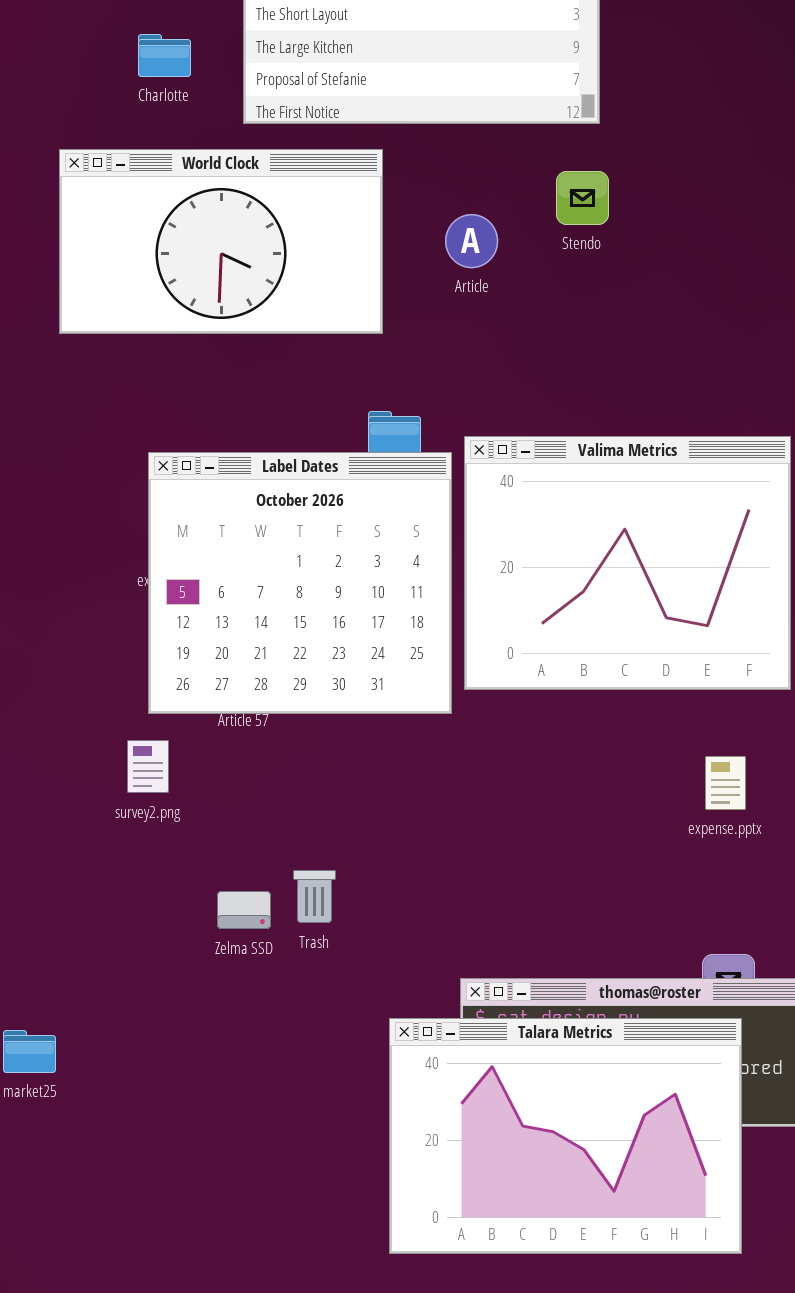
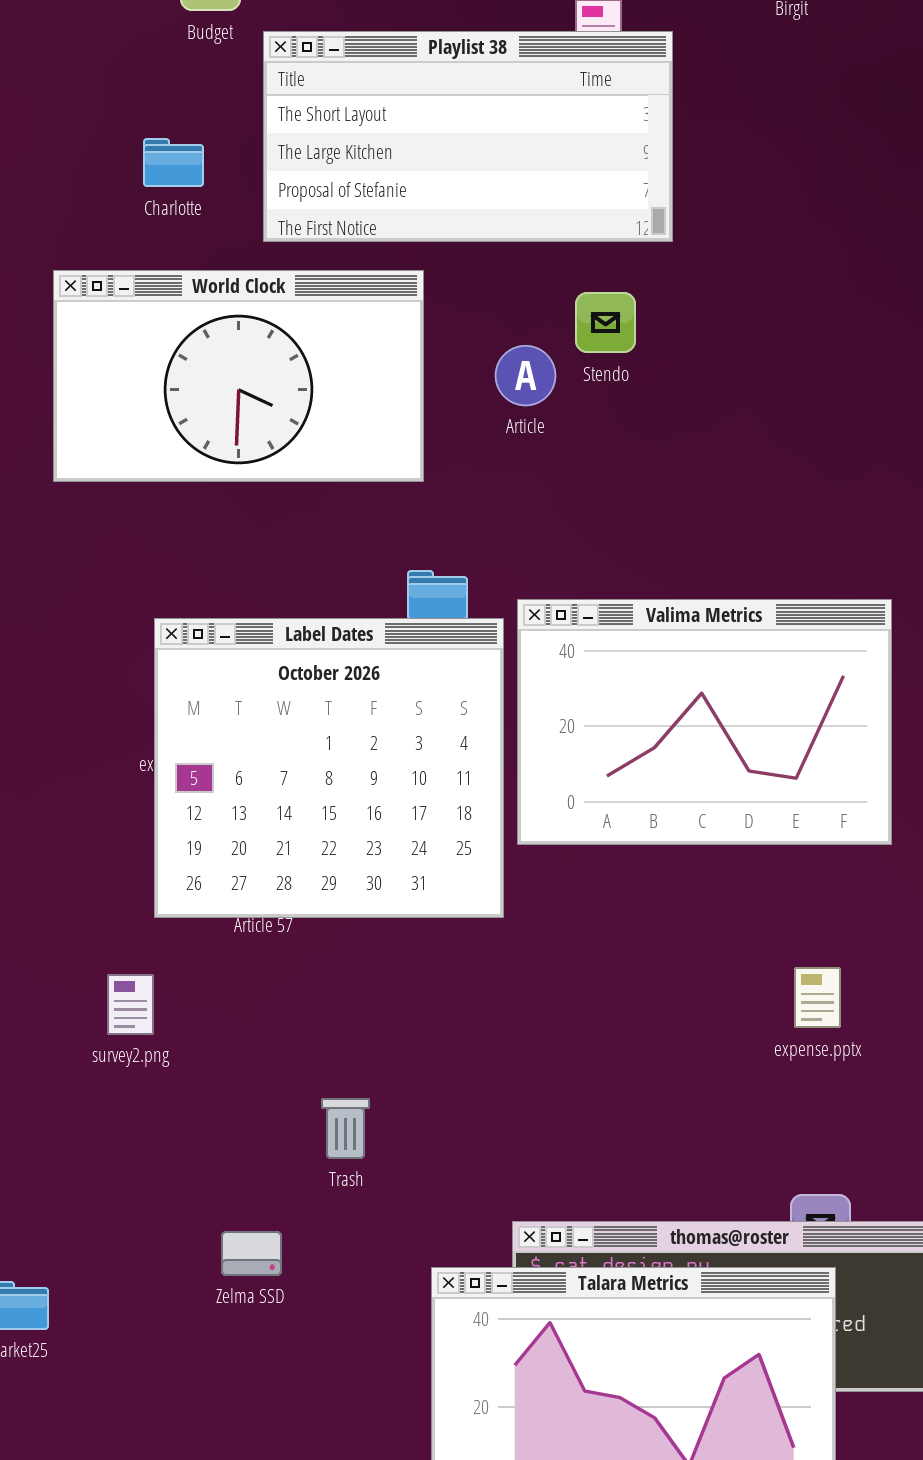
Stendo: [556,171,609,225] -> [575,292,636,353], moved
Valima Metrics: [464,436,791,690] -> [517,599,892,845], resized
survey2.png: [127,740,169,793] -> [107,974,154,1035], moved
Zelma SSD: [217,891,271,929] -> [221,1231,282,1276], moved

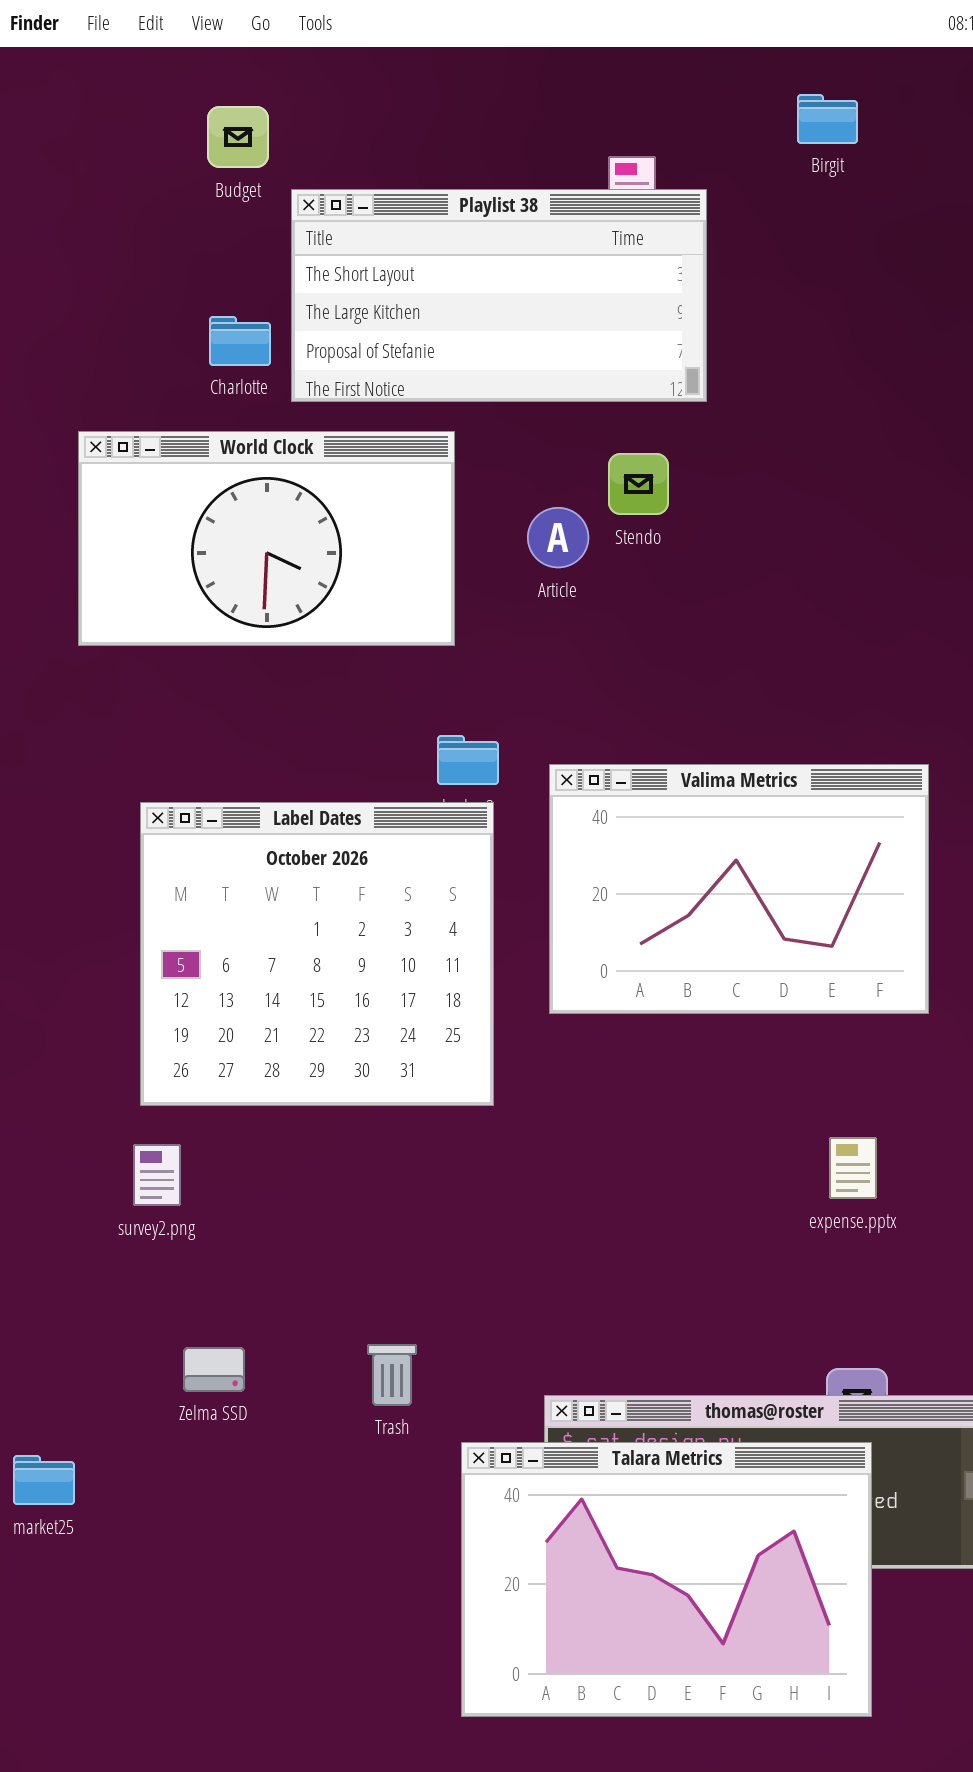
Charlotte: [143,138,204,187] -> [209,316,271,366], moved
Label Dates: [154,618,504,918] -> [140,802,494,1106], moved
Trash: [321,1098,370,1159] -> [367,1344,417,1406], moved
Zelma SSD: [221,1231,282,1276] -> [183,1347,245,1392], moved

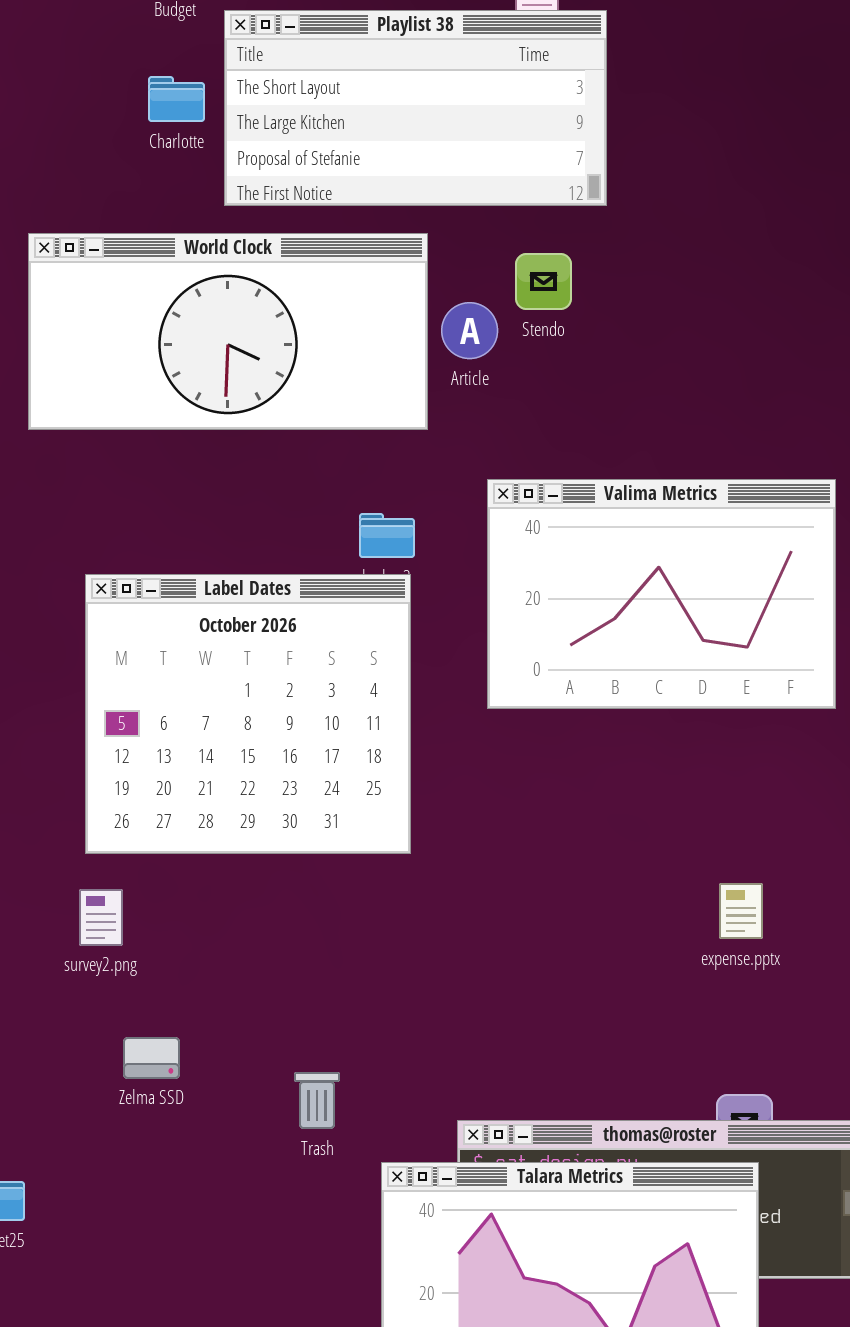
Charlotte: [209,316,271,366] -> [148,76,205,122], moved
World Clock: [78,431,455,646] -> [28,233,428,430], resized
Valima Metrics: [549,764,929,1014] -> [487,479,836,709], moved
Zelma SSD: [183,1347,245,1392] -> [123,1037,180,1079], moved

